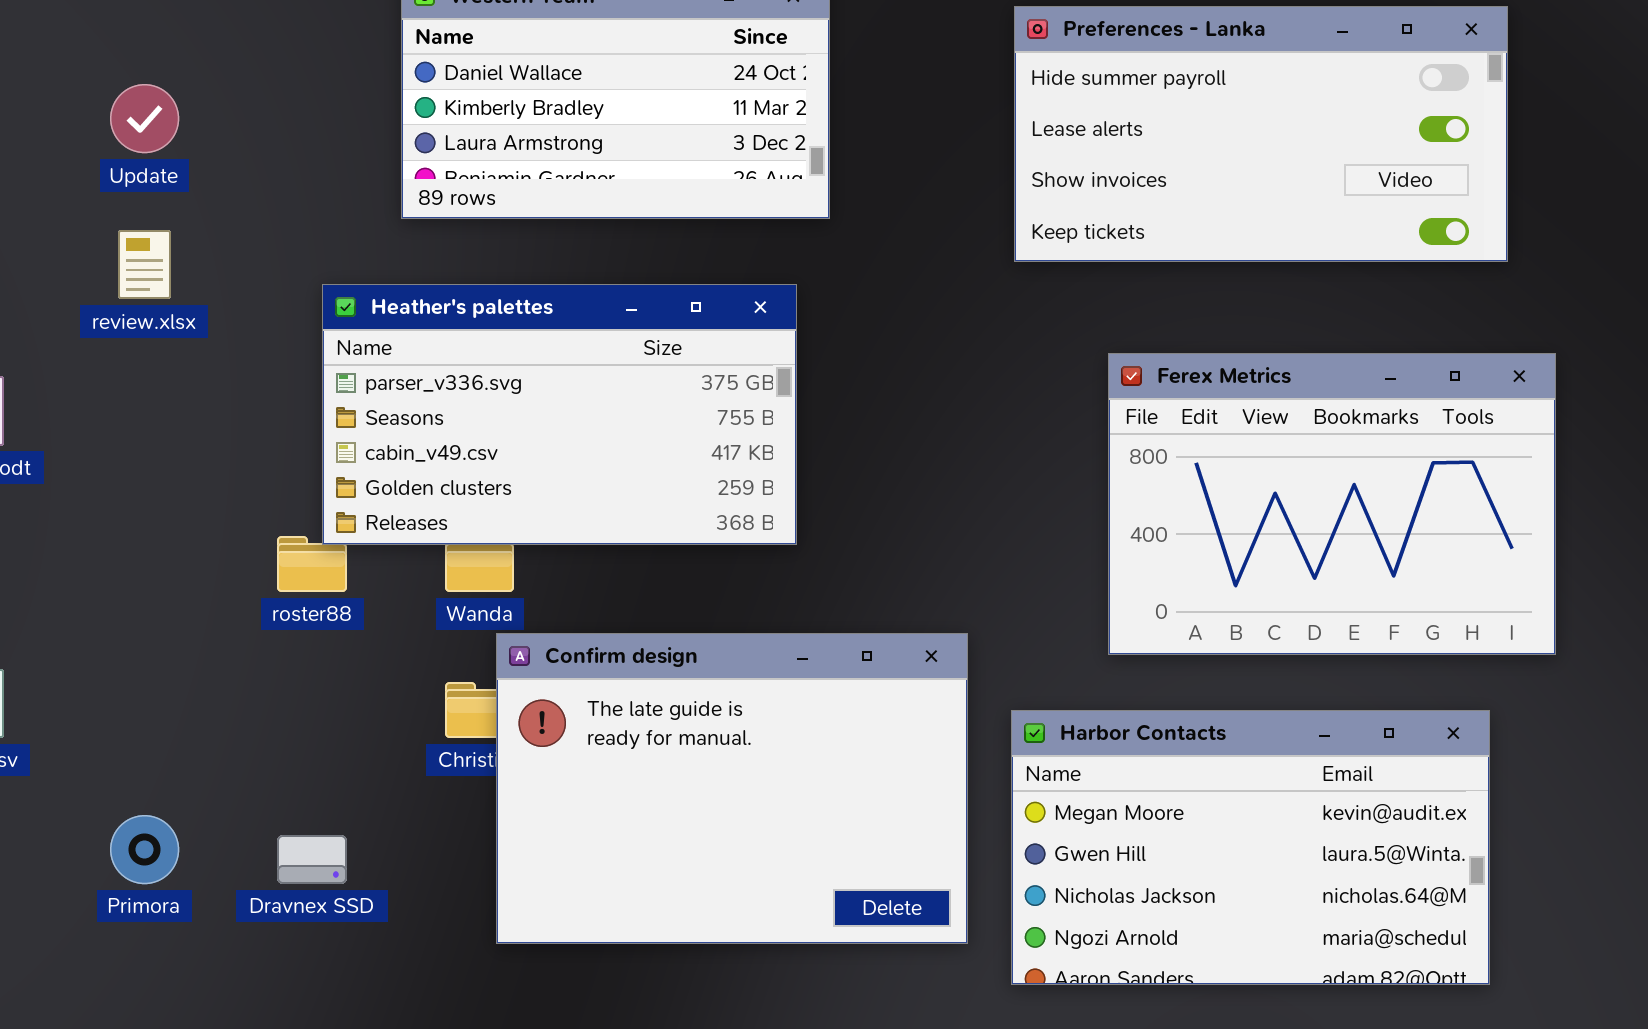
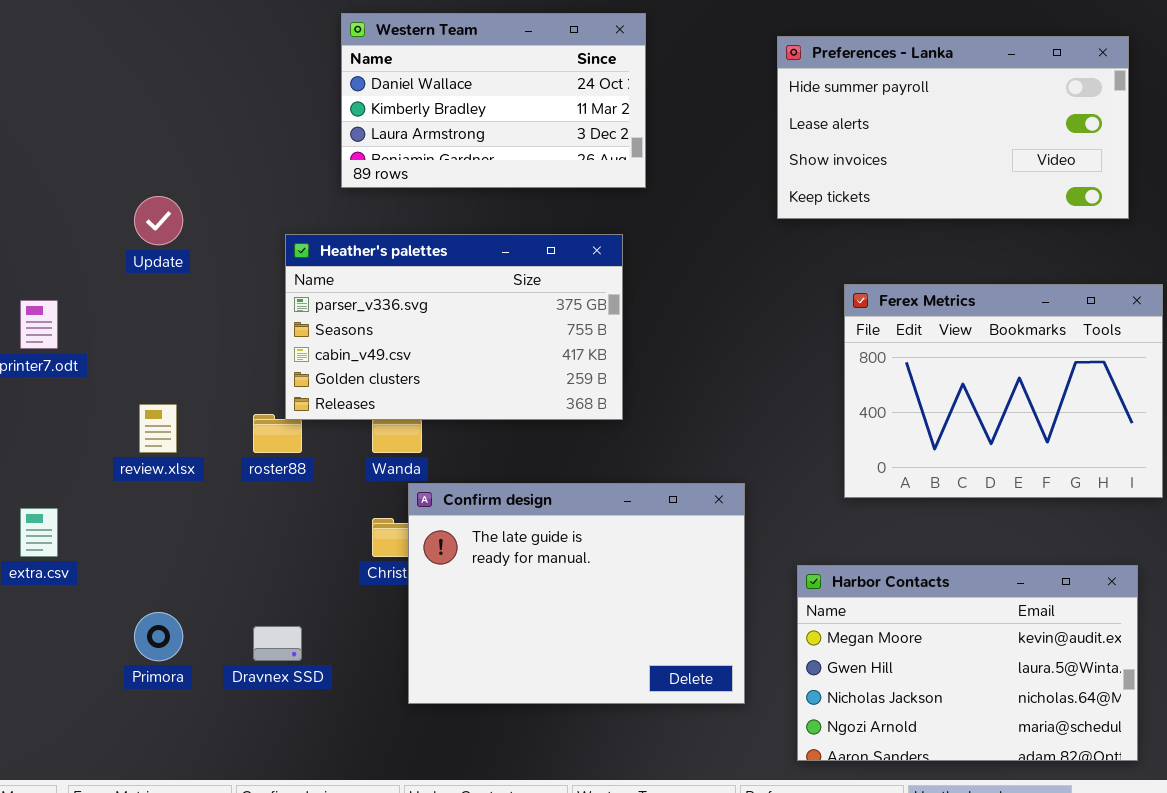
Update: [110,84,179,153] -> [134,196,183,245], moved
review.xlsx: [118,230,171,299] -> [139,404,177,453], moved
Harbor Contacts: [1011,710,1490,985] -> [797,565,1138,761], moved

